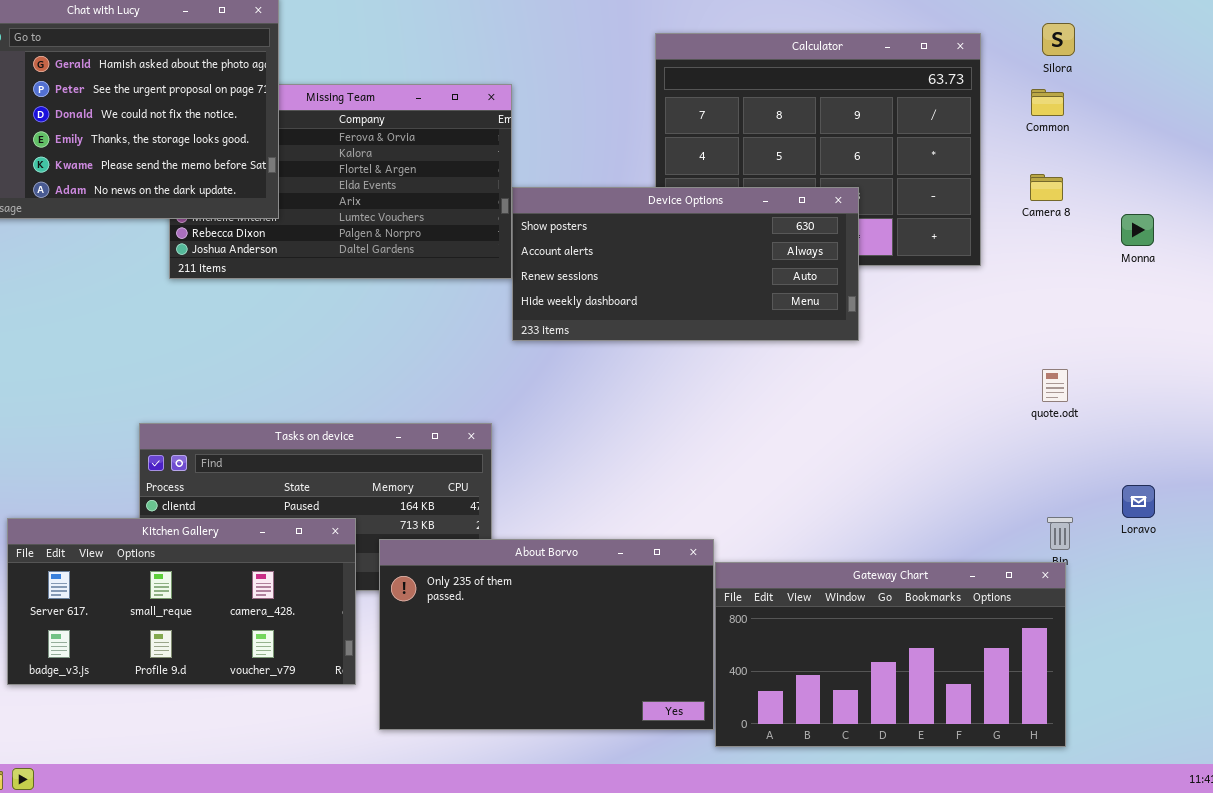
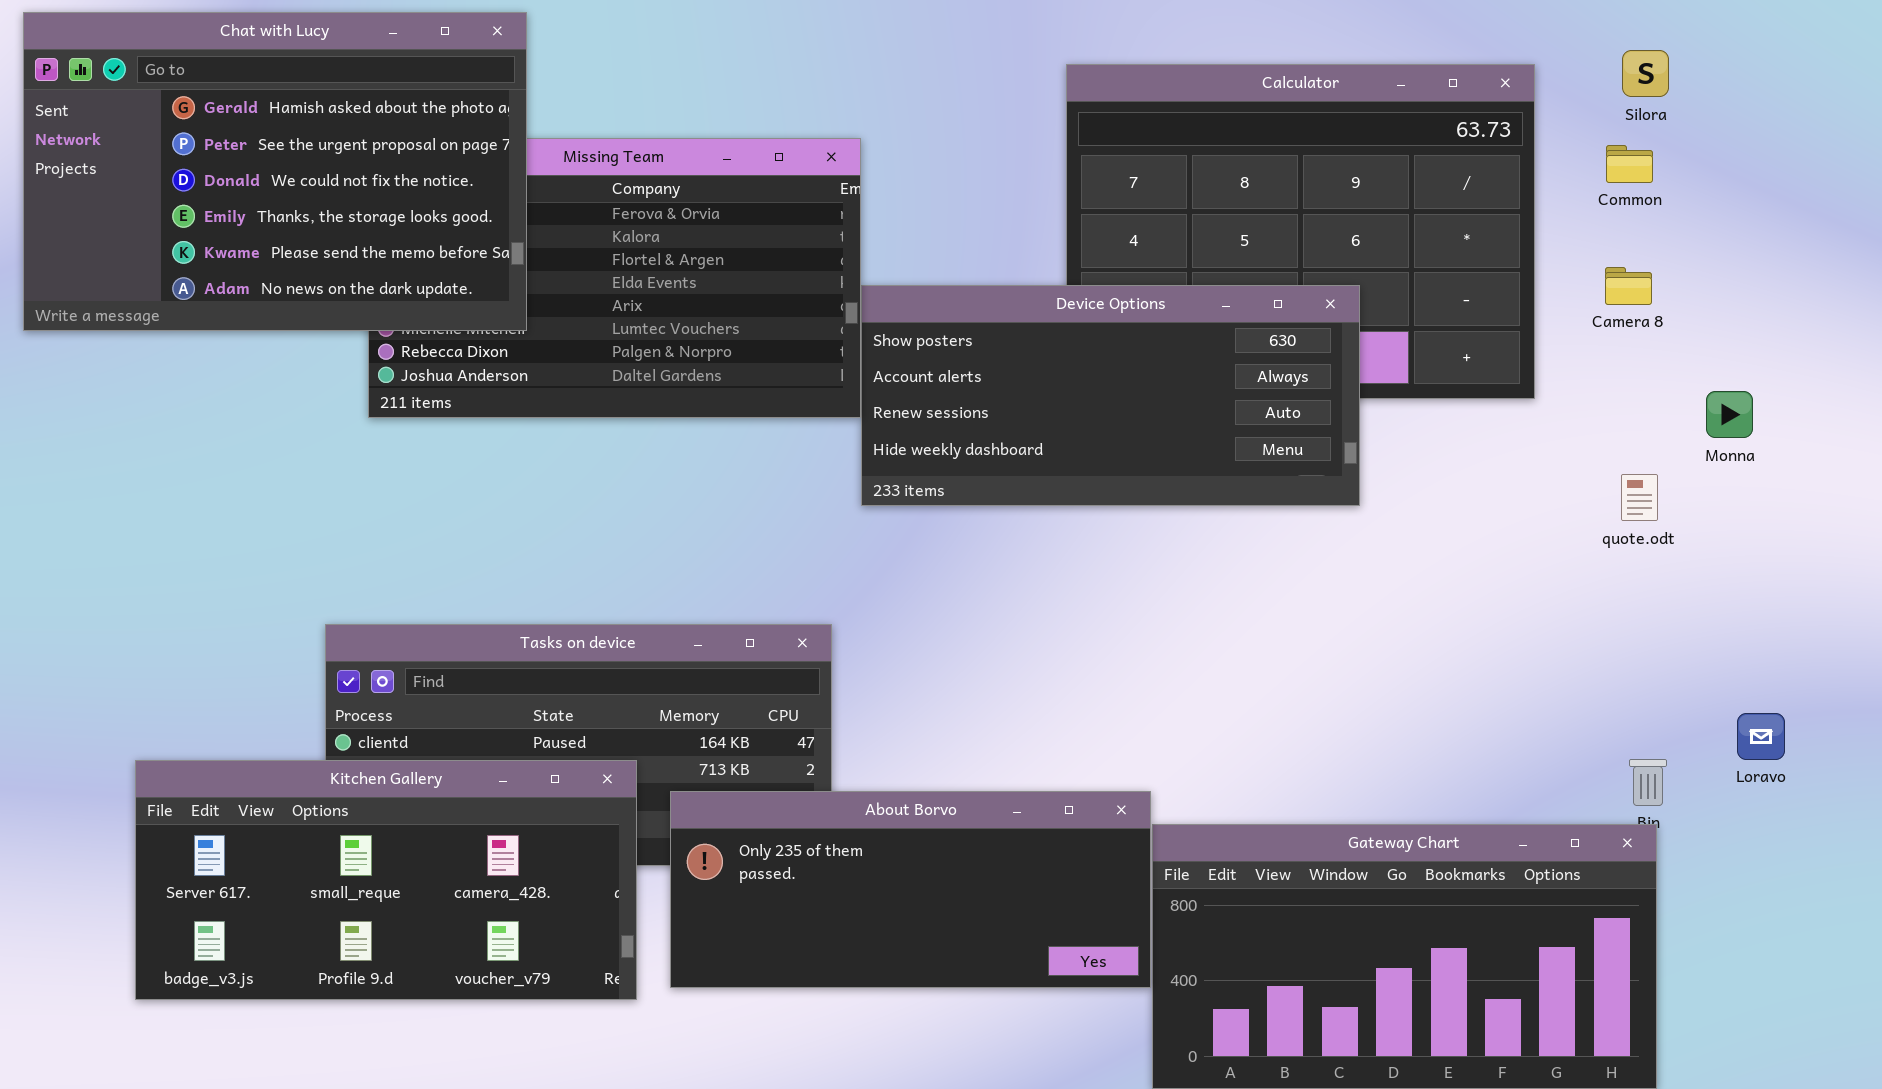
Monna: [1121,214,1154,246] -> [1706,391,1753,438], moved
quote.odt: [1042,369,1068,402] -> [1621,474,1658,521], moved
About Borvo: [379,539,714,730] -> [670,791,1151,988], resized

